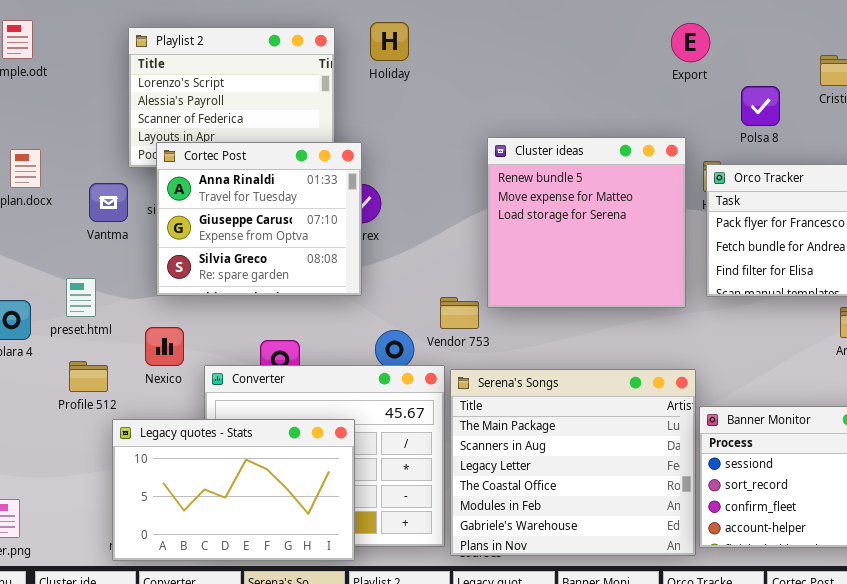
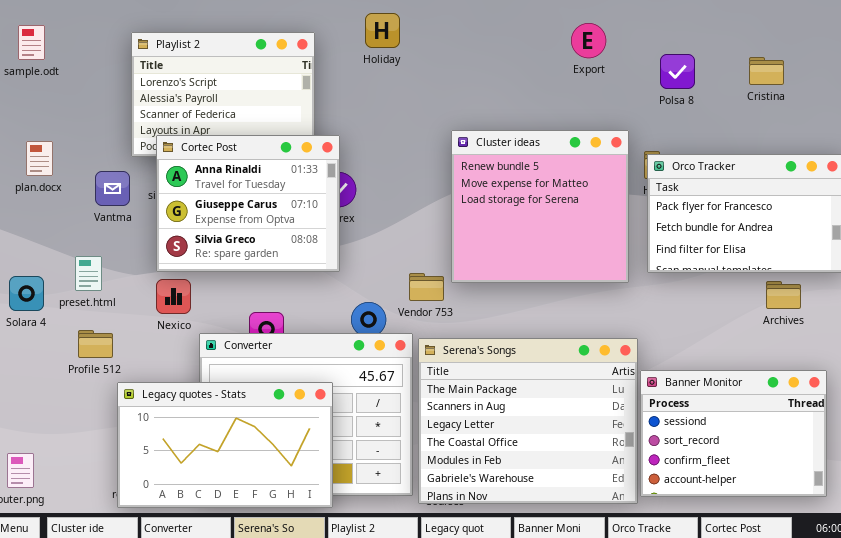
Holiday: [370,22,409,61] -> [365,13,400,48], moved
Export: [671,23,710,62] -> [571,23,606,58], moved
Polsa 8: [741,86,780,126] -> [660,54,695,89], moved
Nexico: [145,327,184,366] -> [156,279,191,314], moved

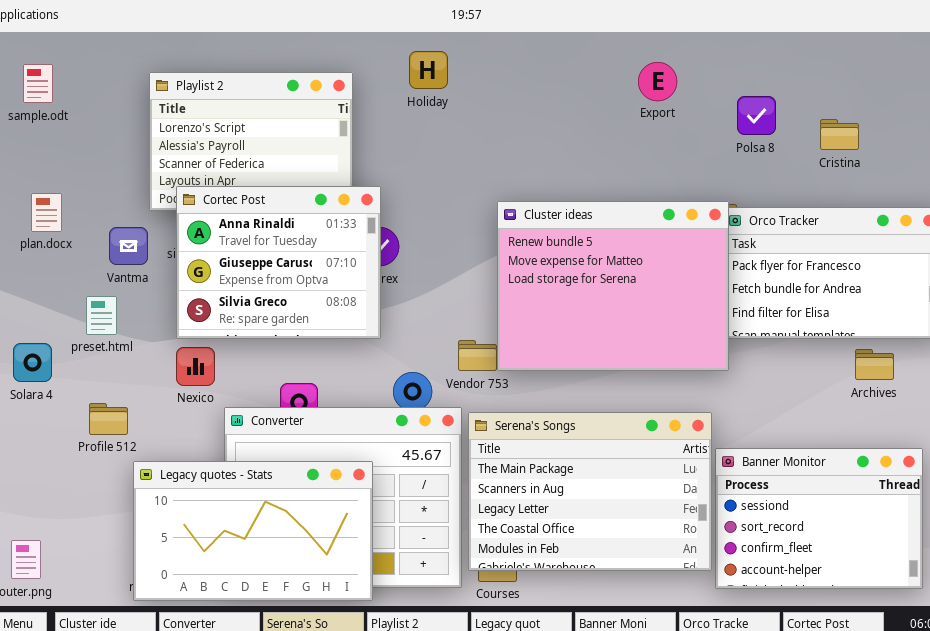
Cristina: [749,57,784,85] -> [820,119,859,150], moved
Cluster ideas: [451,130,629,283] -> [497,201,729,371], moved, resized
preset.html: [75,256,102,291] -> [86,296,117,335], moved
Serena's Songs: [418,338,638,504] -> [468,412,712,571], resized

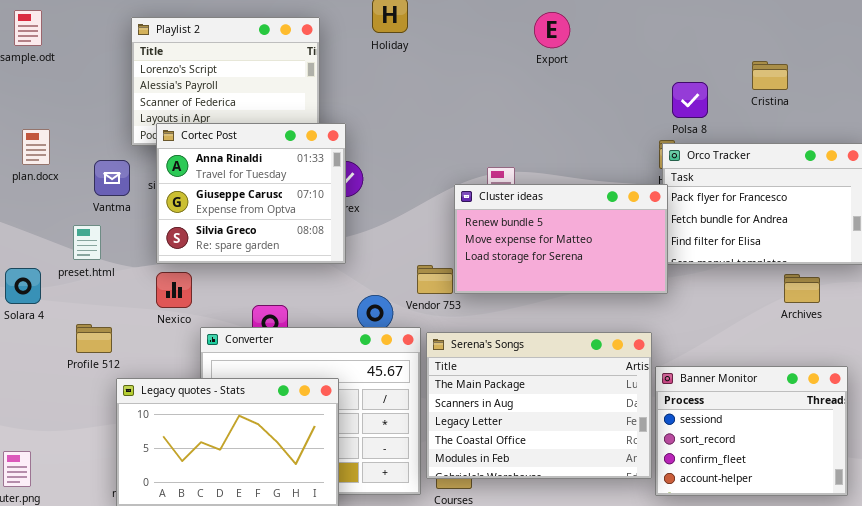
Export: [638,62,677,101] -> [534,12,570,48], moved
Polsa 8: [737,96,776,135] -> [672,82,708,118], moved
Cluster ideas: [497,201,729,371] -> [454,184,668,294], resized

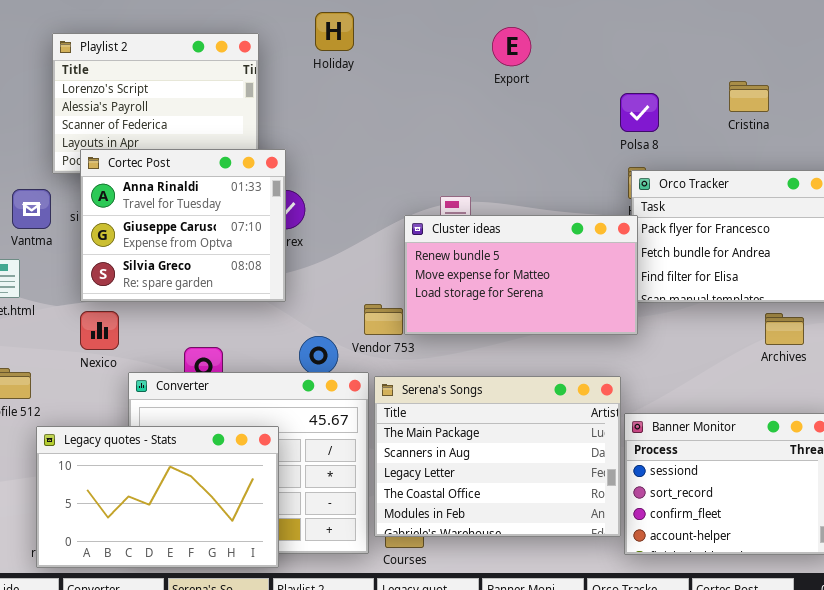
Polsa 8: [672,82,708,118] -> [620,93,659,132], moved

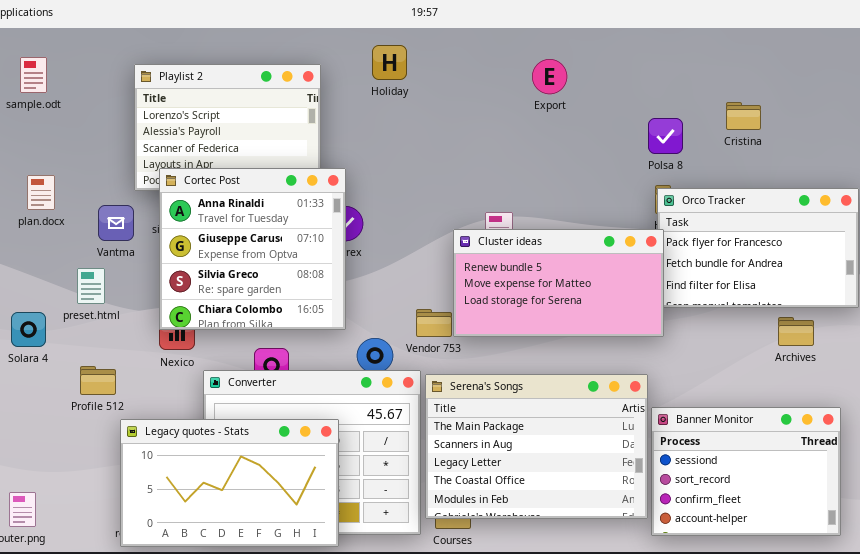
Cristina: [729,81,769,112] -> [726,102,761,130], moved
Cortec Post: [80,149,286,302] -> [159,168,346,330], resized

